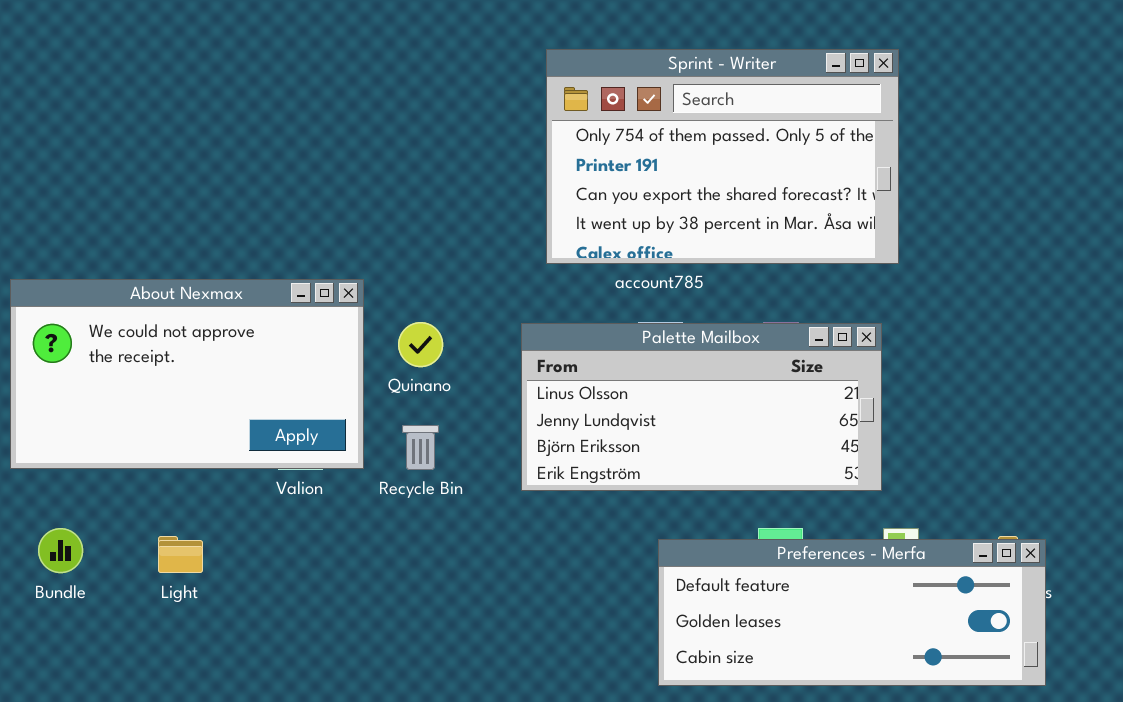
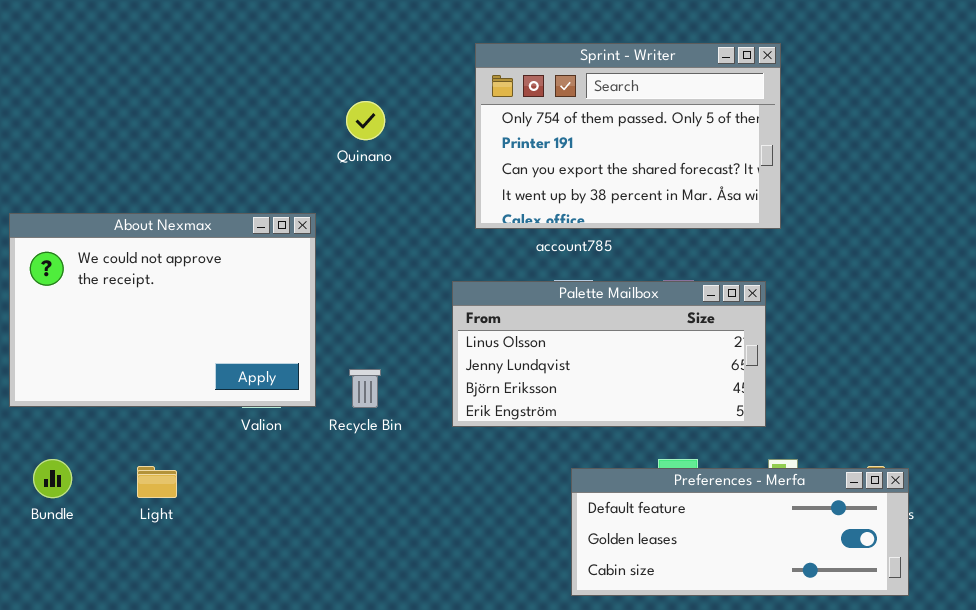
About Nexmax: [10,279,364,469] -> [9,213,316,407], resized
Quinano: [398,322,443,367] -> [346,101,385,140], moved

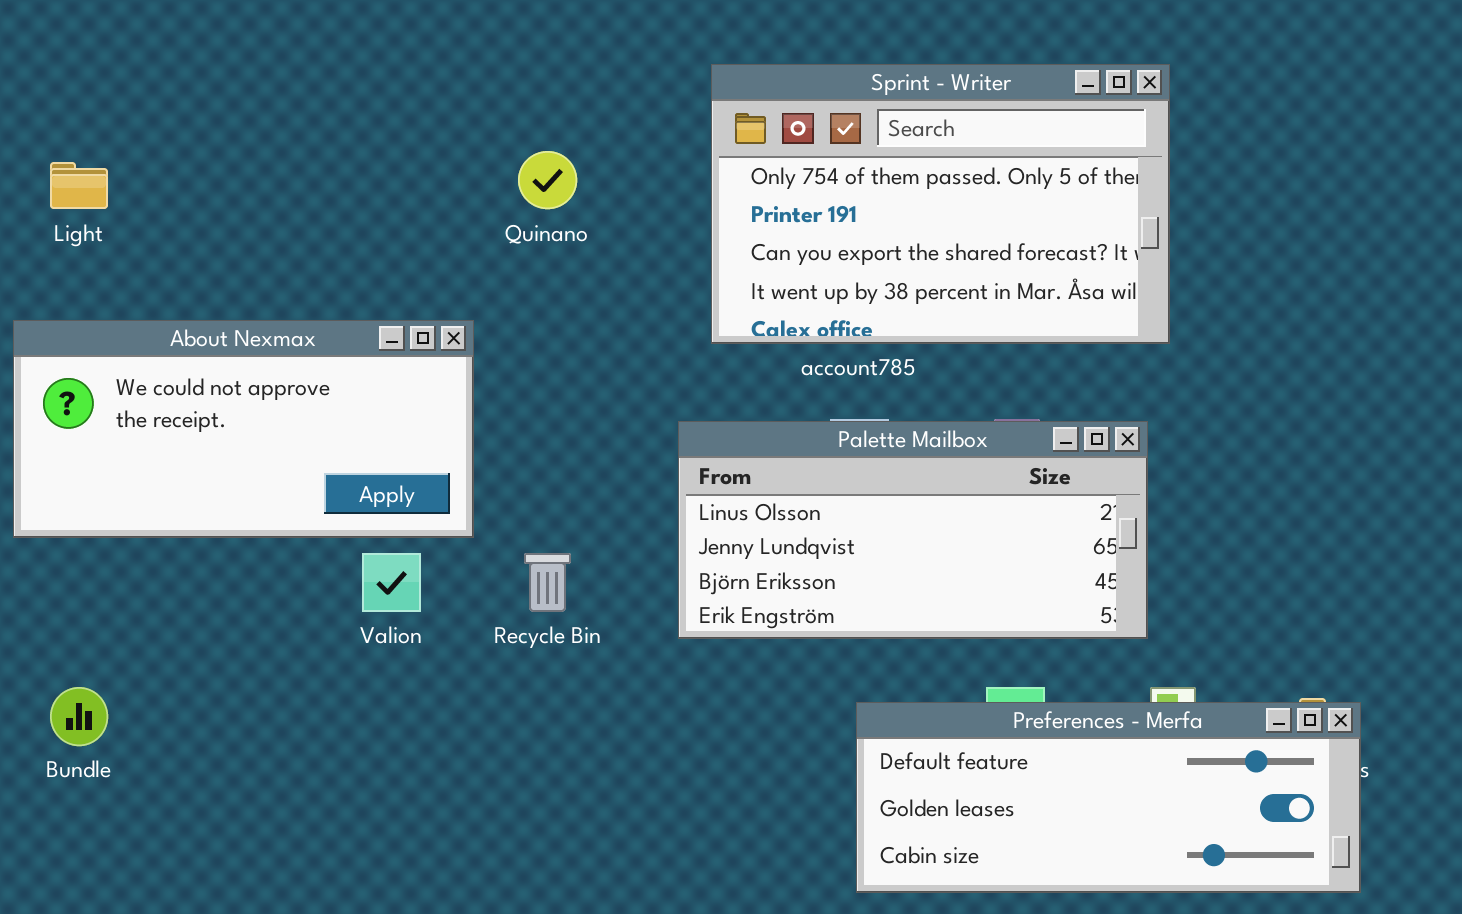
About Nexmax: [9,213,316,407] -> [13,320,474,538], resized
Light: [137,466,177,498] -> [50,162,108,209], moved

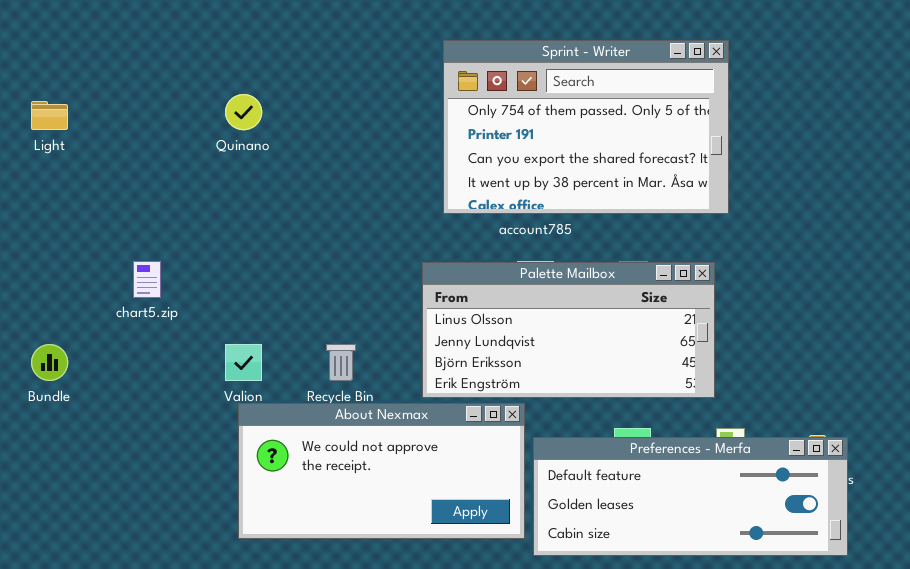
Quinano: [518,151,577,209] -> [225,94,262,130], moved
About Nexmax: [13,320,474,538] -> [238,403,525,539], moved
Bundle: [50,687,108,746] -> [31,344,68,381], moved

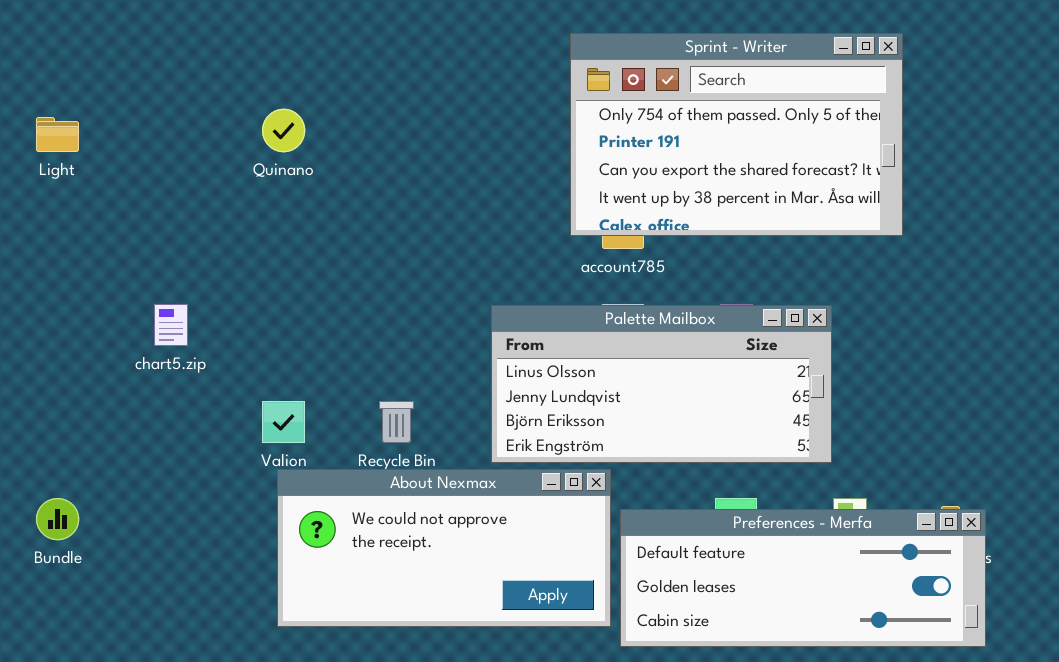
Sprint - Writer: [443,40,729,214] -> [570,33,903,236], moved
Bundle: [31,344,68,381] -> [36,498,79,540], moved

